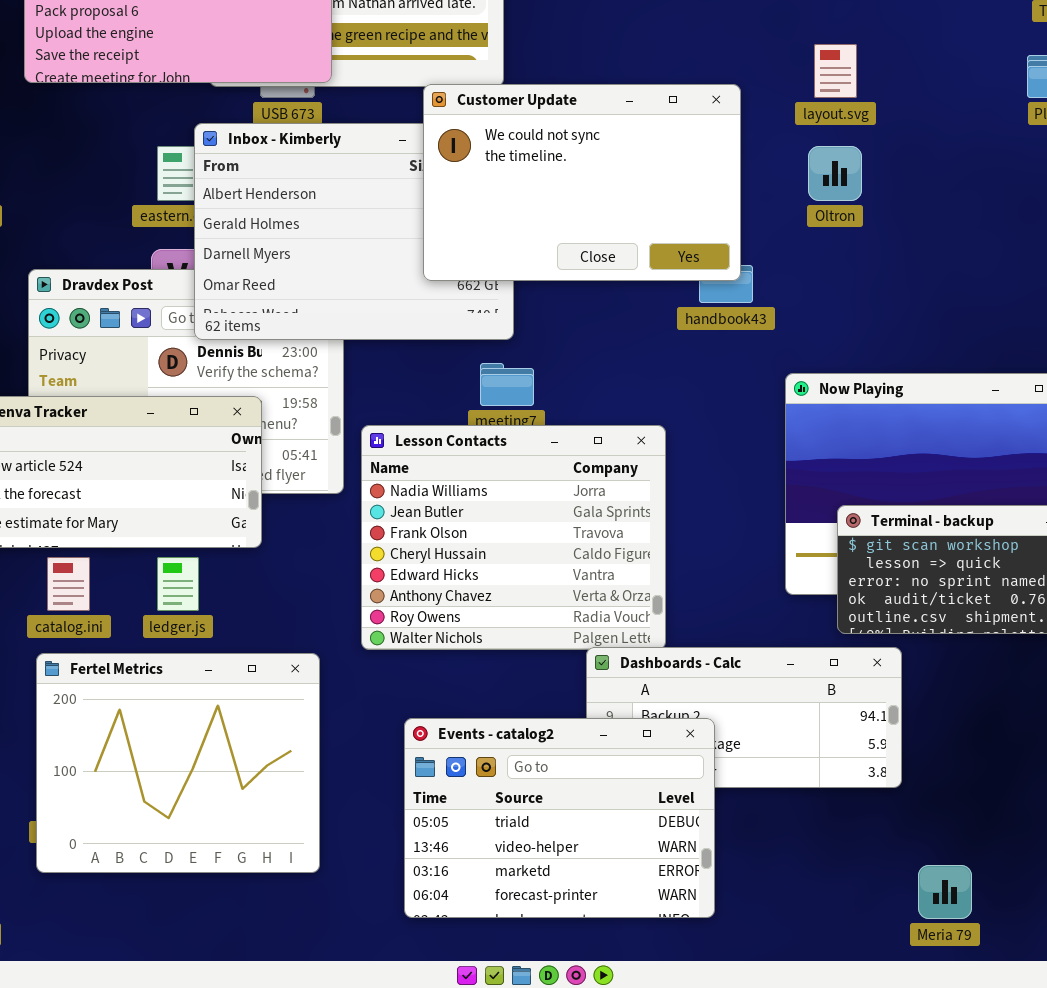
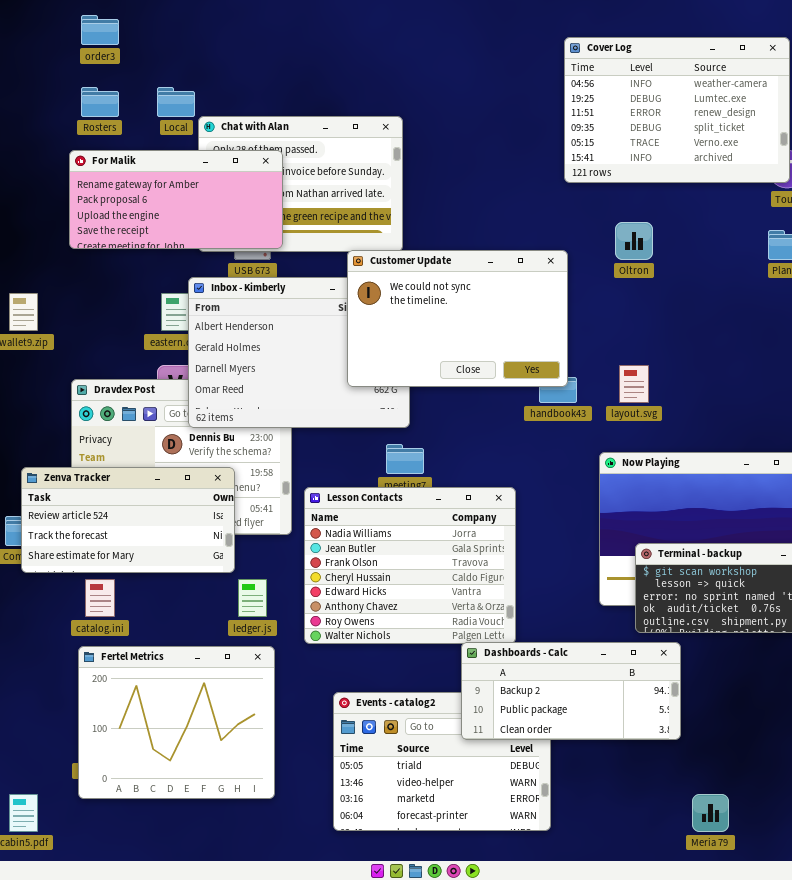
layout.svg: [814,44,857,98] -> [619,365,649,403], moved
Oltron: [808,146,862,201] -> [615,222,653,260], moved
ledger.js: [157,557,199,611] -> [238,579,267,617], moved
Dashboards - Calc: [586,647,902,788] -> [461,642,681,740], raised

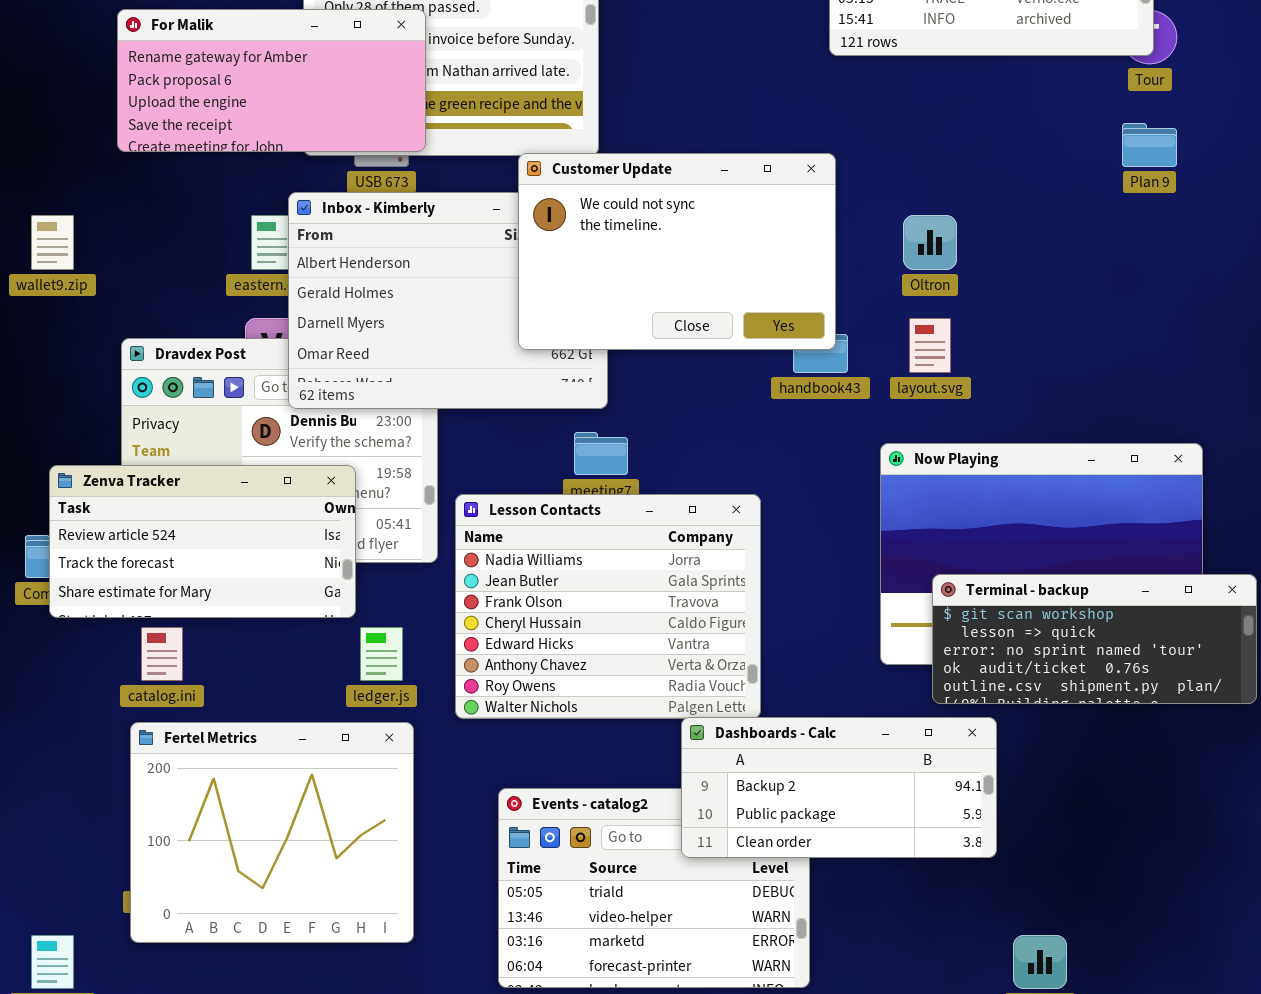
Oltron: [615,222,653,260] -> [903,215,957,270], moved

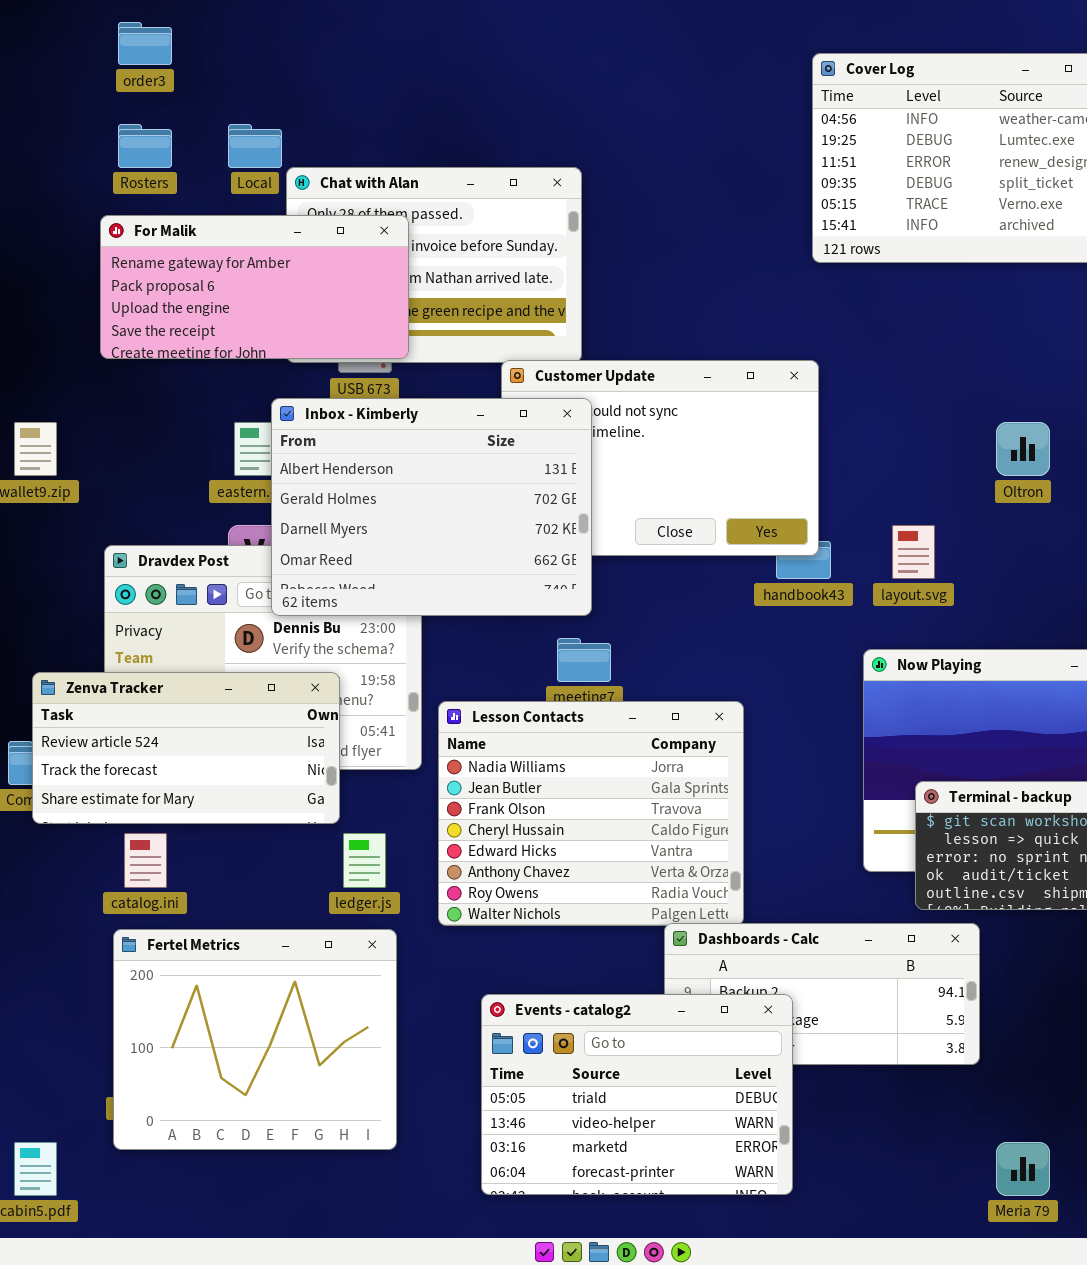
Inbox - Kimberly: [288,192,608,409] -> [271,398,592,616], raised
Oltron: [903,215,957,270] -> [996,422,1050,476], moved
Events - catalog2: [498,788,810,988] -> [481,994,793,1195], raised

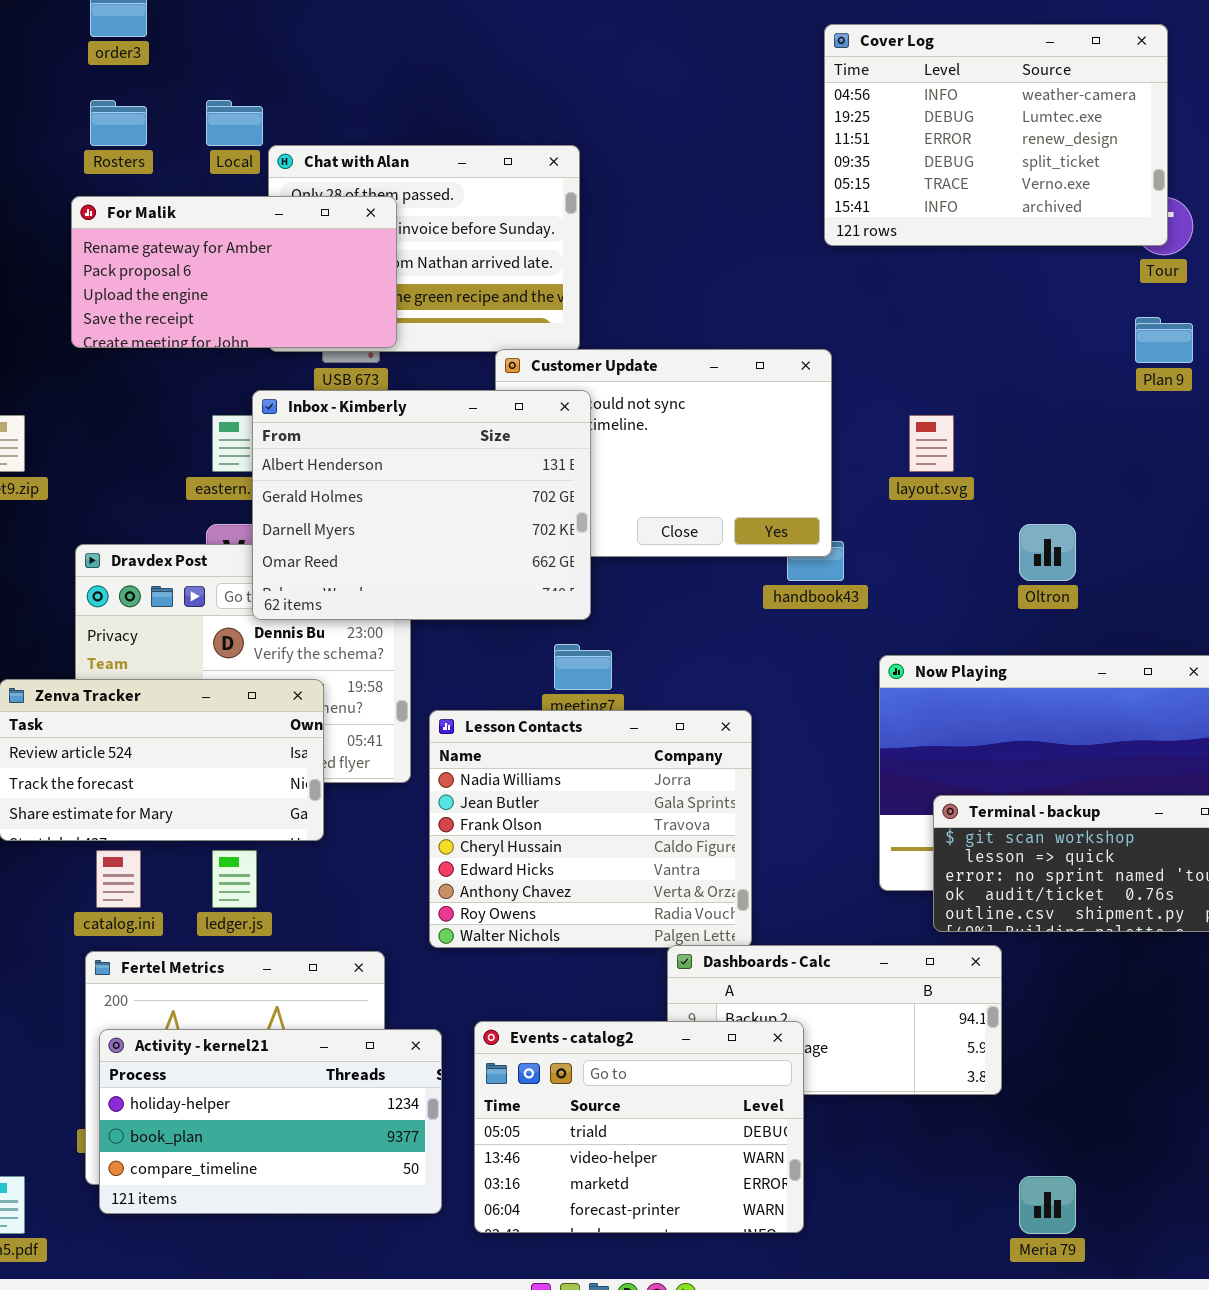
Oltron: [996,422,1050,476] -> [1019,524,1076,581], moved
layout.svg: [892,525,935,579] -> [909,415,954,472], moved
ledger.js: [343,833,386,888] -> [212,850,257,908], moved
Activity - kernel21: none -> [99,1029,442,1214], opened

